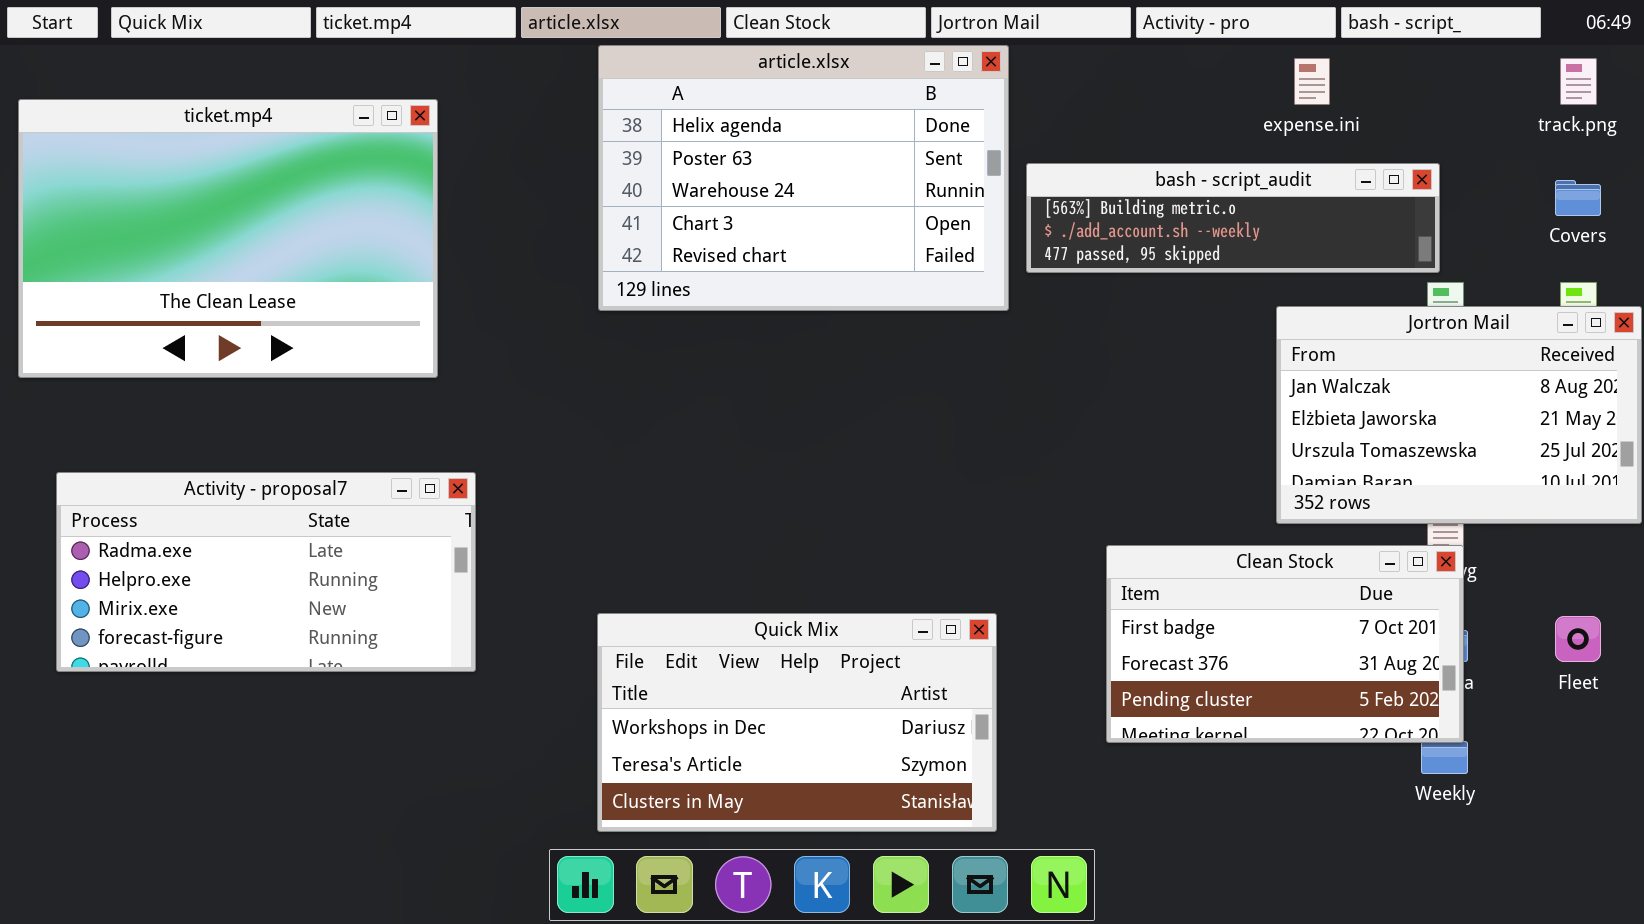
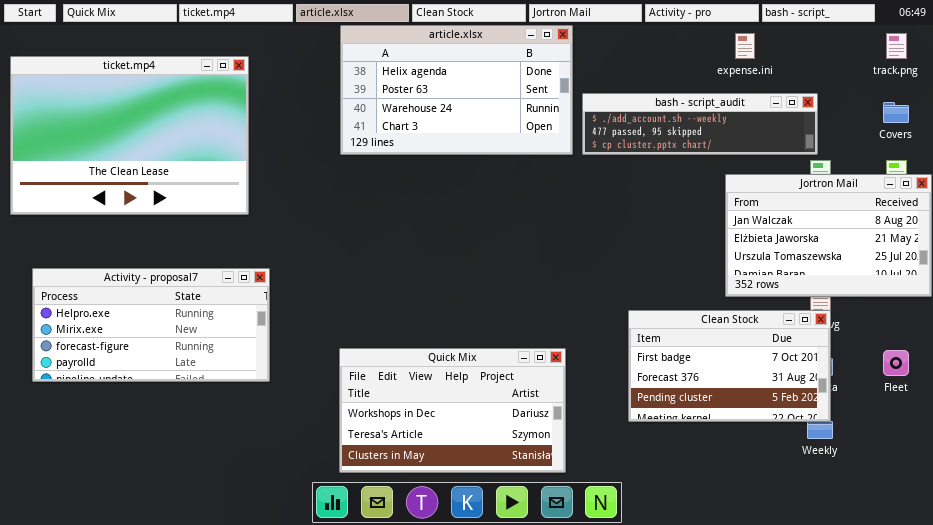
article.xlsx: [598,45,1009,311] -> [340,25,573,155], resized
bash - script_audit: [1026,163,1440,273] -> [582,93,818,155], scrolled down 1 row
Activity - proposal7: [56,472,476,672] -> [32,268,270,382], scrolled down 1 row

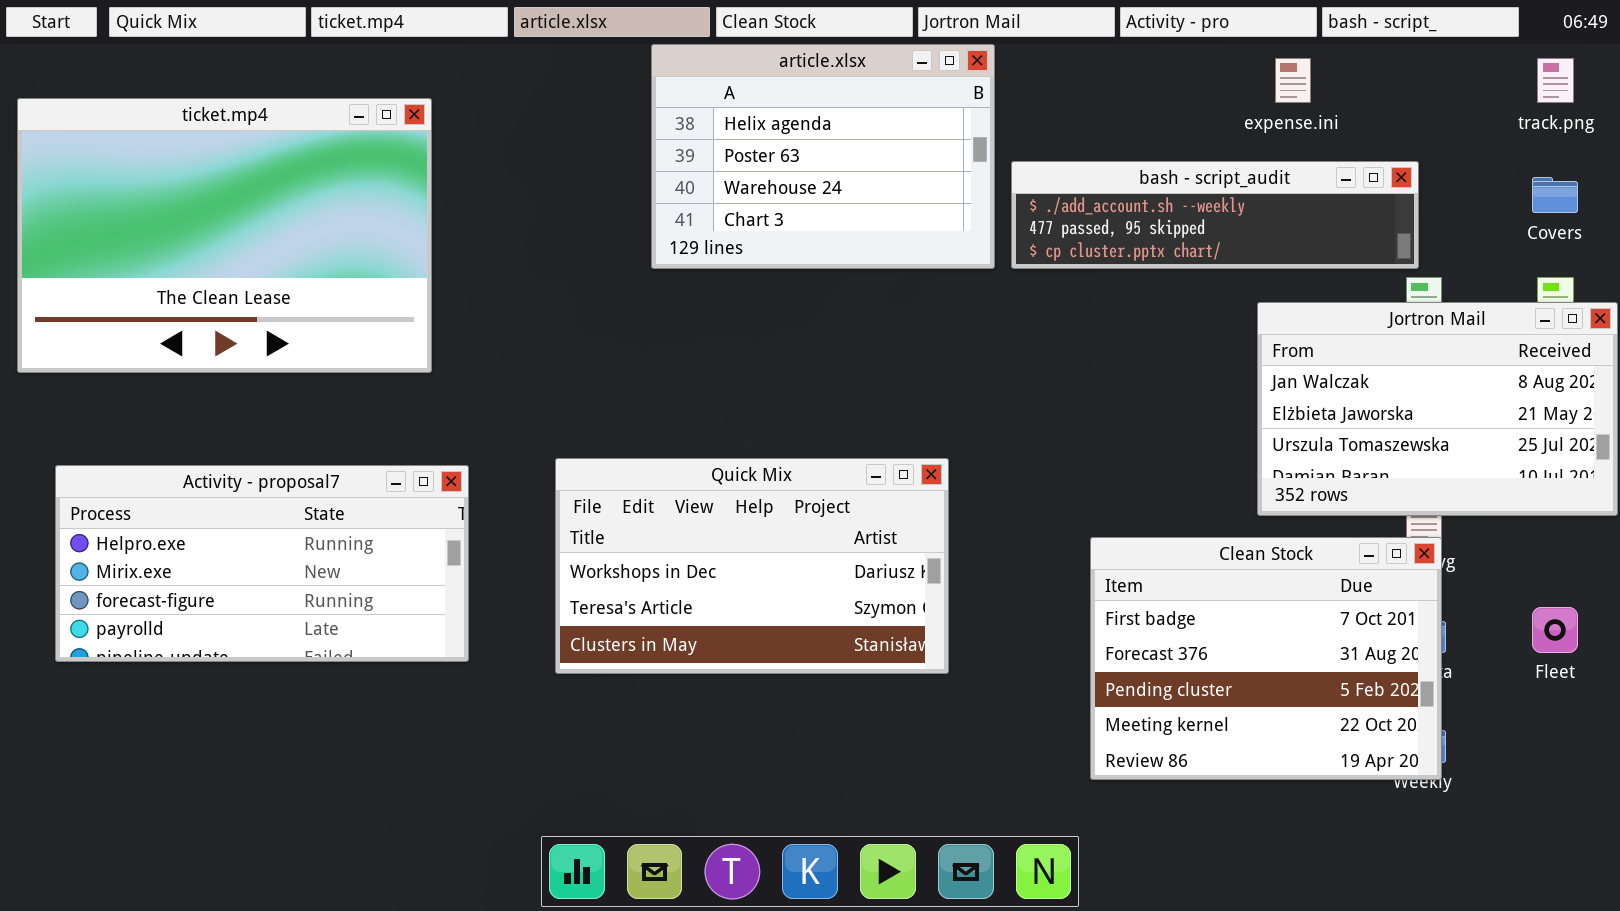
article.xlsx: [340,25,573,155] -> [651,44,995,269], resized
Clean Stock: [628,310,831,422] -> [1090,537,1442,780], resized
Quick Mix: [339,348,566,473] -> [555,458,949,674], moved

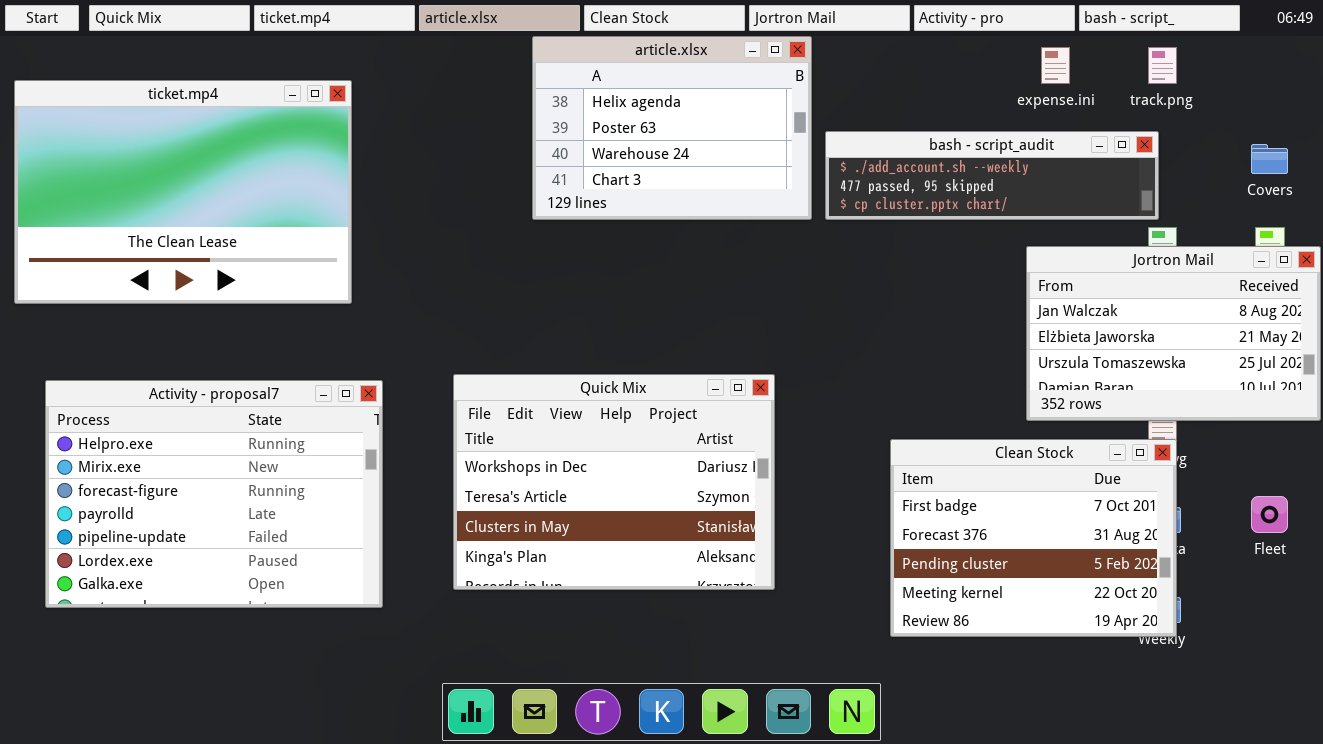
track.png: [1537,58,1574,103] -> [1148,47,1177,84], moved
Quick Mix: [555,458,949,674] -> [453,374,775,590], resized
Activity - proposal7: [55,465,469,662] -> [45,380,383,608], resized

